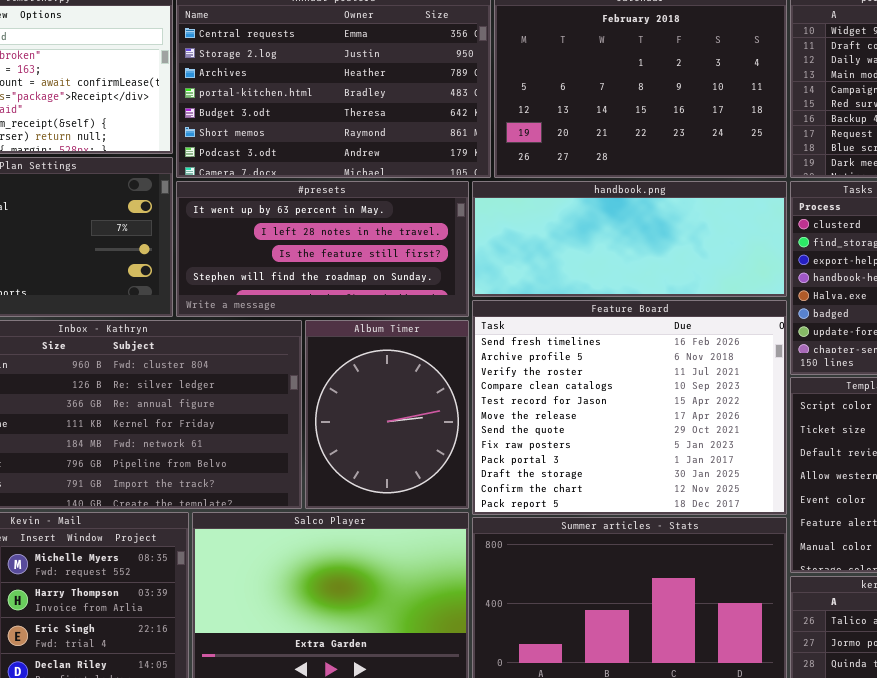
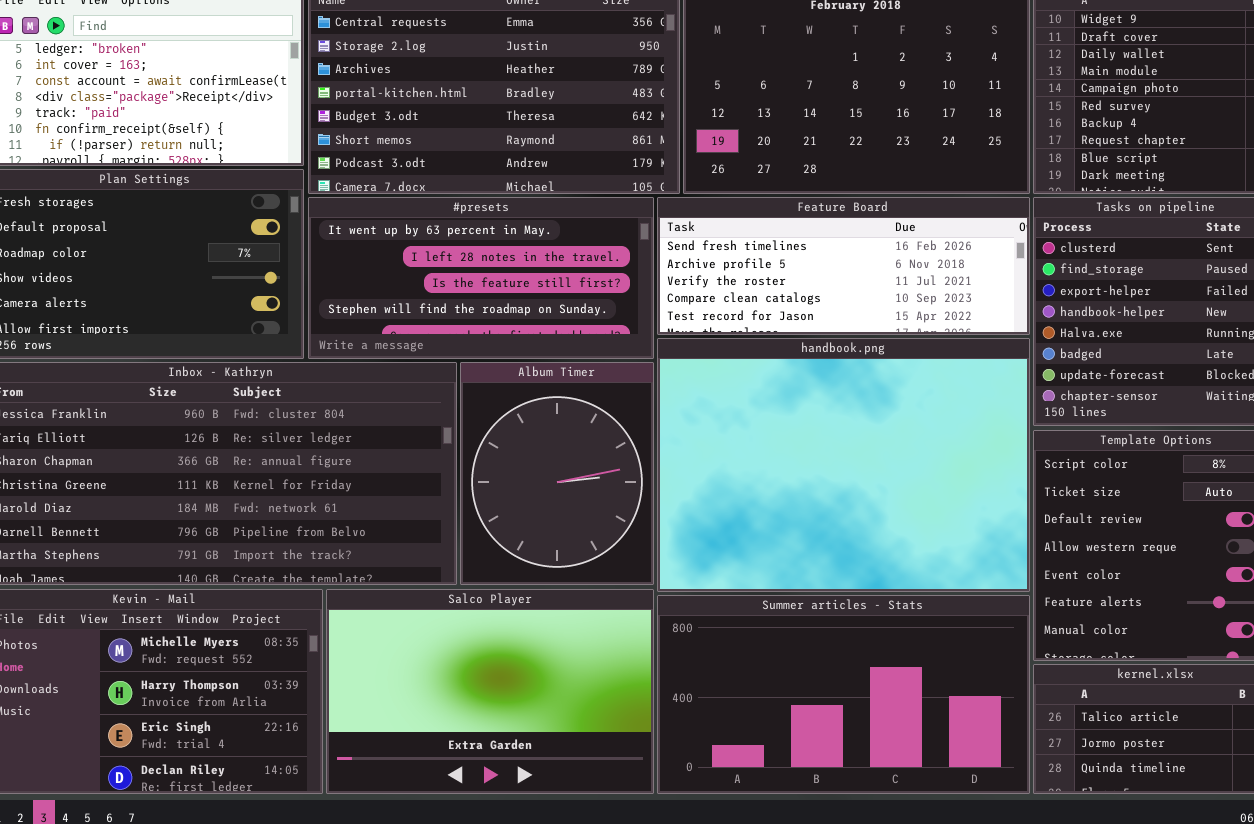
handbook.png: [472,181,787,297] -> [657,338,1030,592], moved, resized
Feature Board: [472,300,787,515] -> [657,197,1030,335], moved, resized

